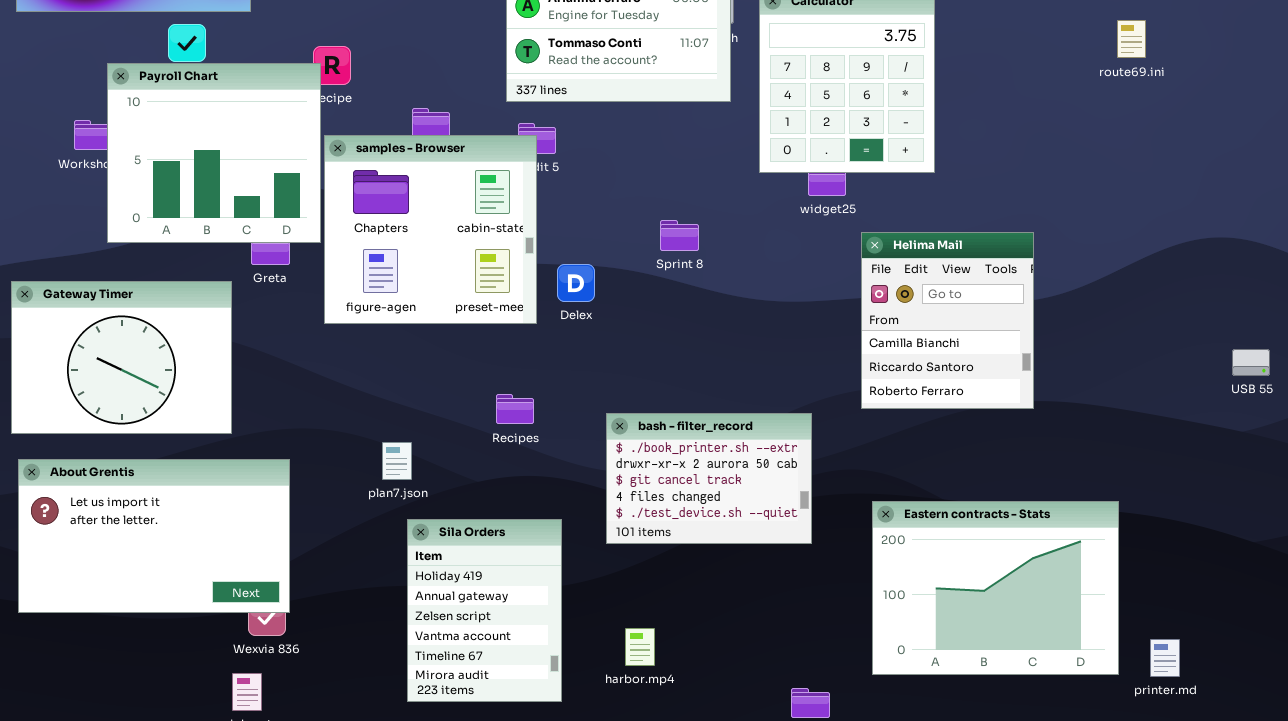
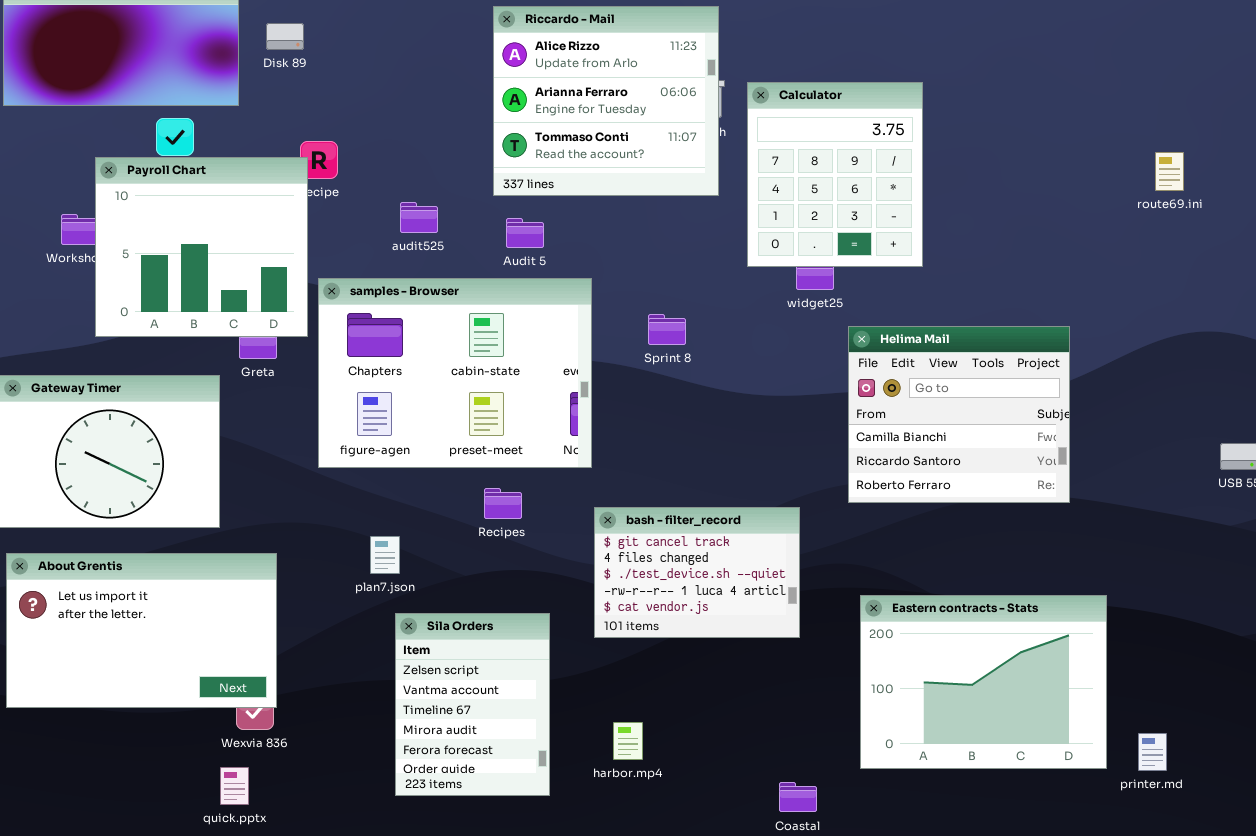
route69.ini: [1117,20,1146,58] -> [1155,152,1184,191], moved
samples - Browser: [324,135,537,324] -> [318,278,592,468], moved, resized
Helima Mail: [861,232,1034,409] -> [848,326,1070,503], resized
bash - filter_record: [606,413,812,544] -> [594,507,800,638], scrolled down 2 rows
Sila Orders: [407,519,562,702] -> [395,613,550,796], scrolled down 2 rows

